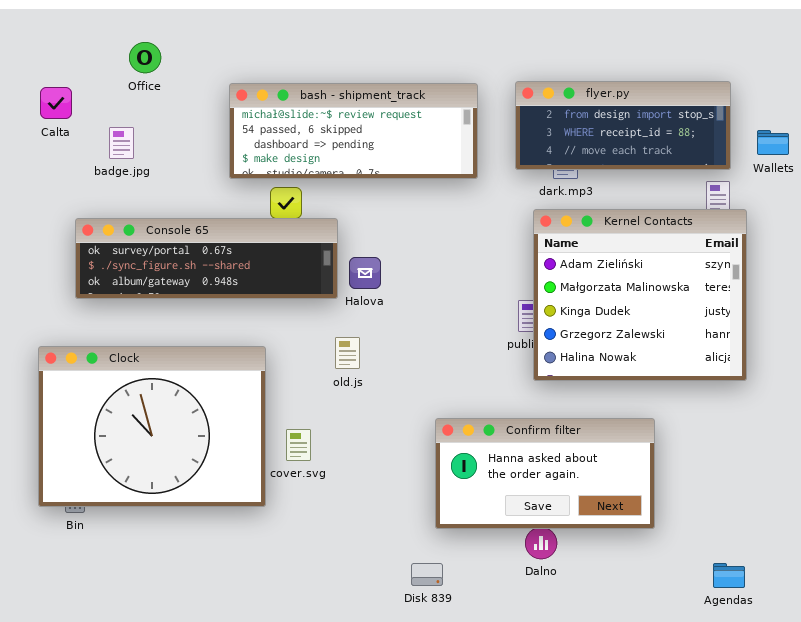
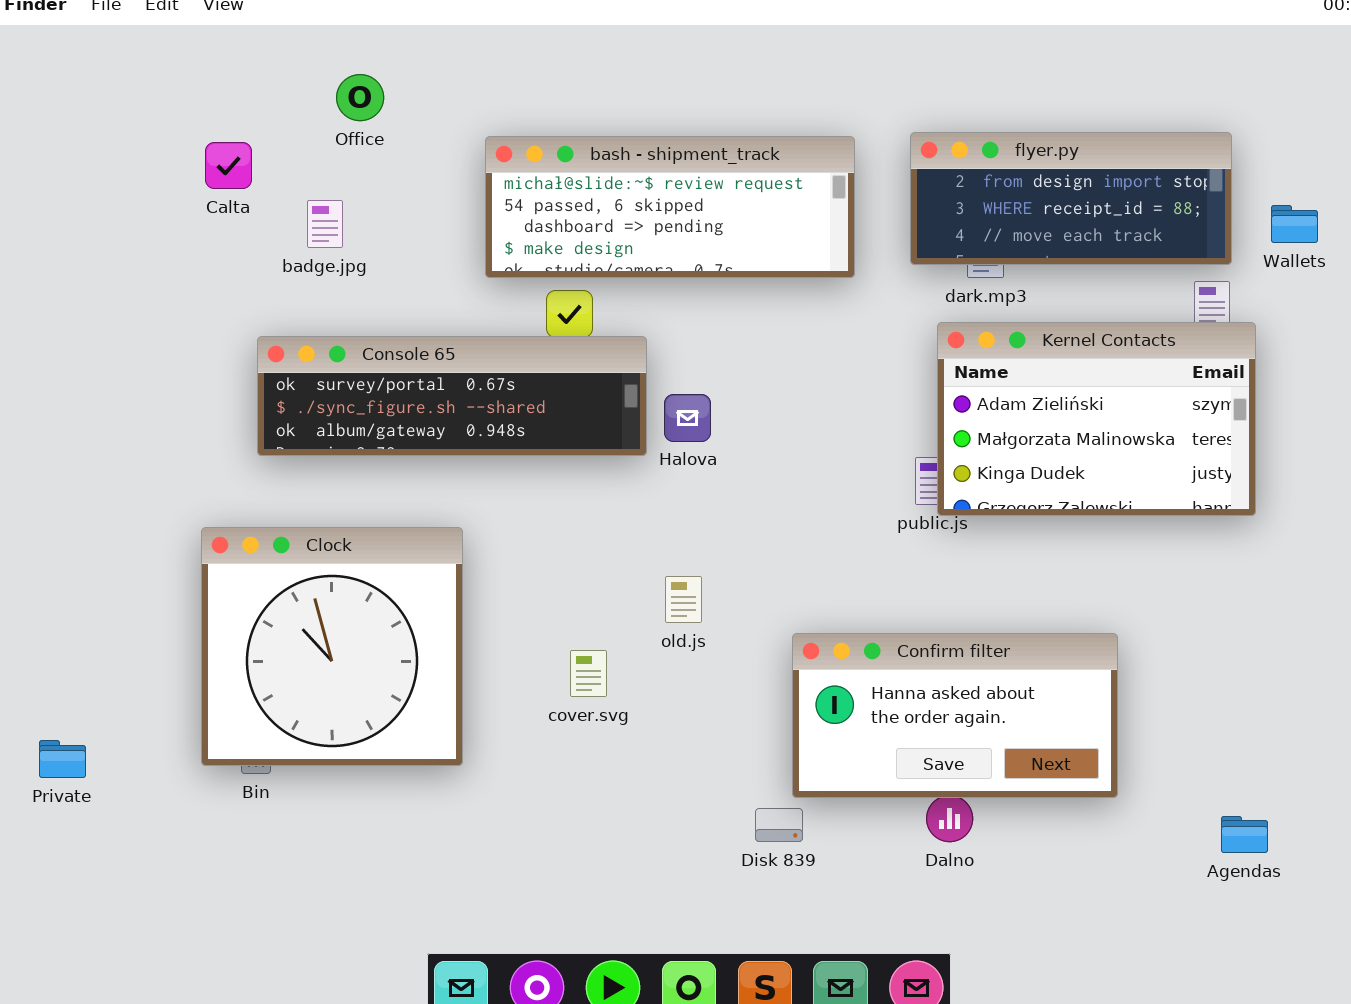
Kernel Contacts: [533,209,747,381] -> [937,322,1256,516], resized
old.js: [335,337,360,369] -> [665,576,702,623], moved
Clock: [38,346,266,507] -> [201,527,463,766], resized
Disk 839: [411,563,443,586] -> [755,808,803,842], moved
Agendas: [713,563,745,588] -> [1221,816,1268,853], moved

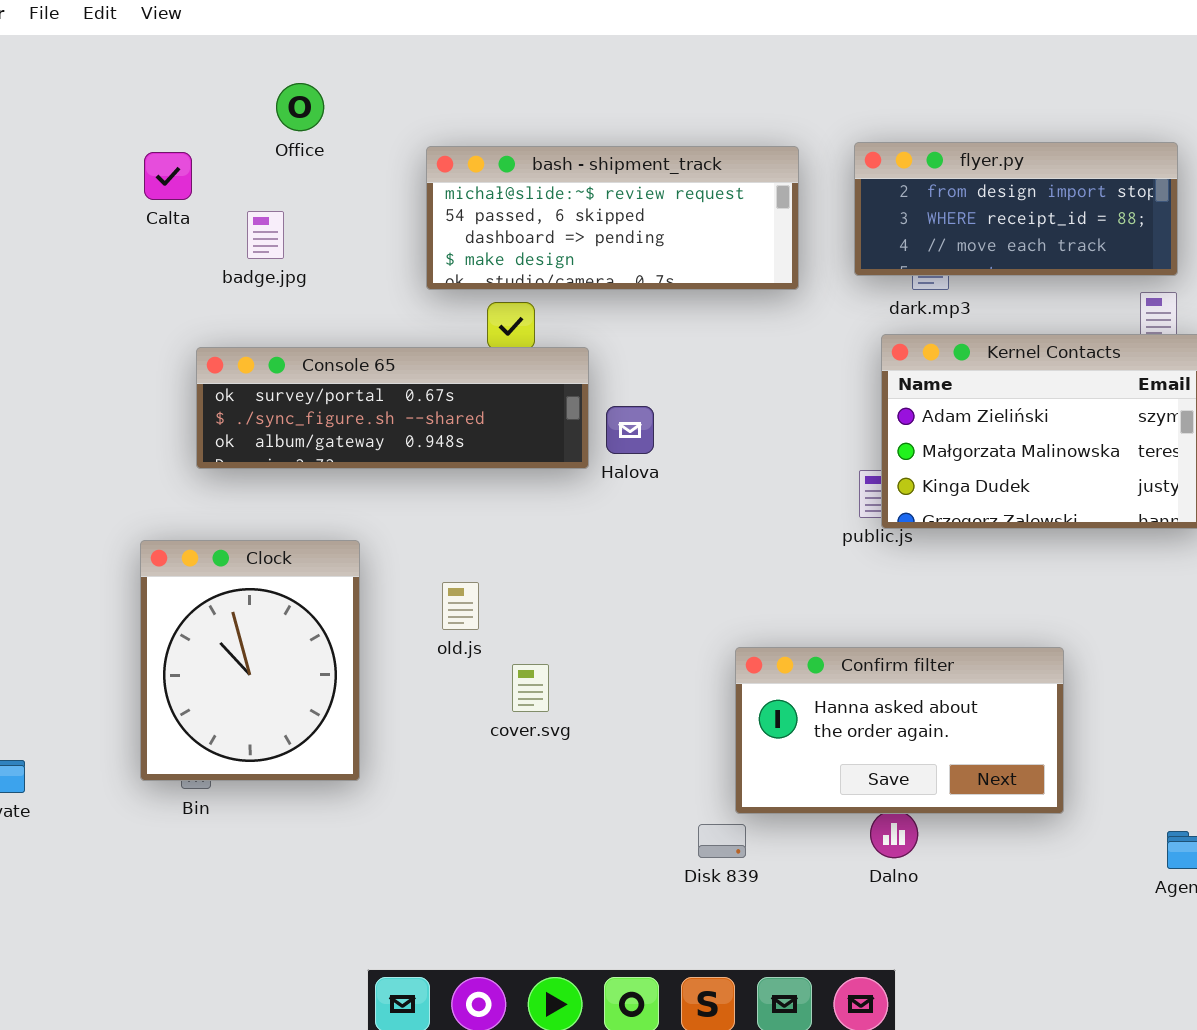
Clock: [201,527,463,766] -> [140,540,360,781], resized
old.js: [665,576,702,623] -> [442,582,479,630], moved

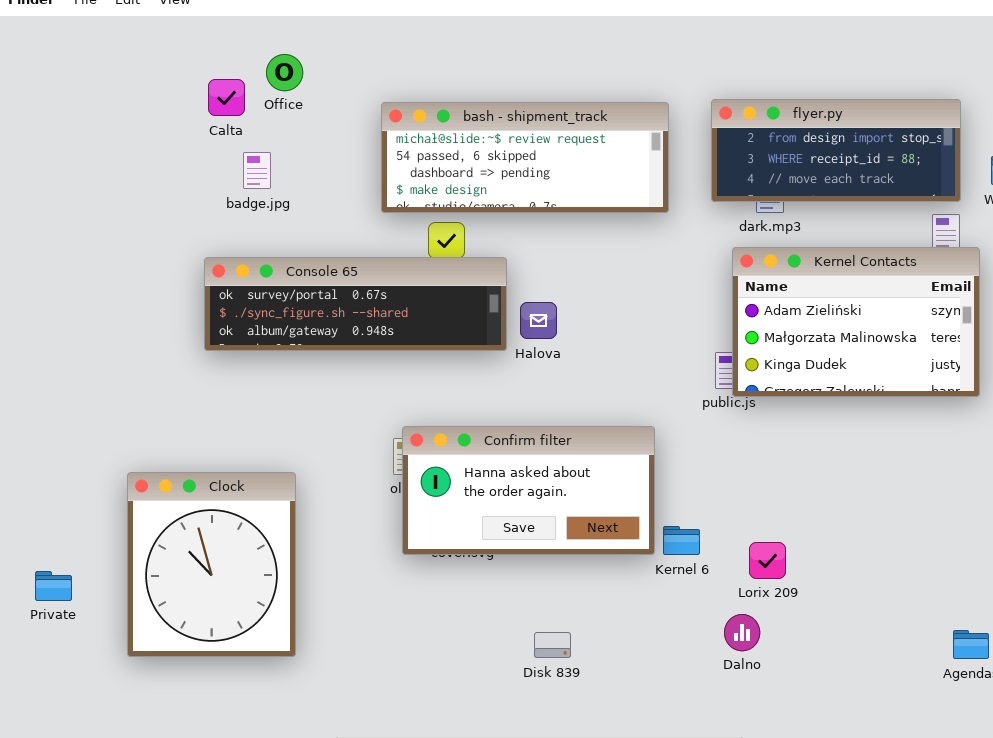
Calta: [144,152,192,200] -> [208,79,245,116], moved
Clock: [140,540,360,781] -> [127,472,296,657], moved
Confirm filter: [735,647,1064,814] -> [402,426,655,555], moved
Disk 839: [698,824,746,858] -> [534,632,571,658], moved

